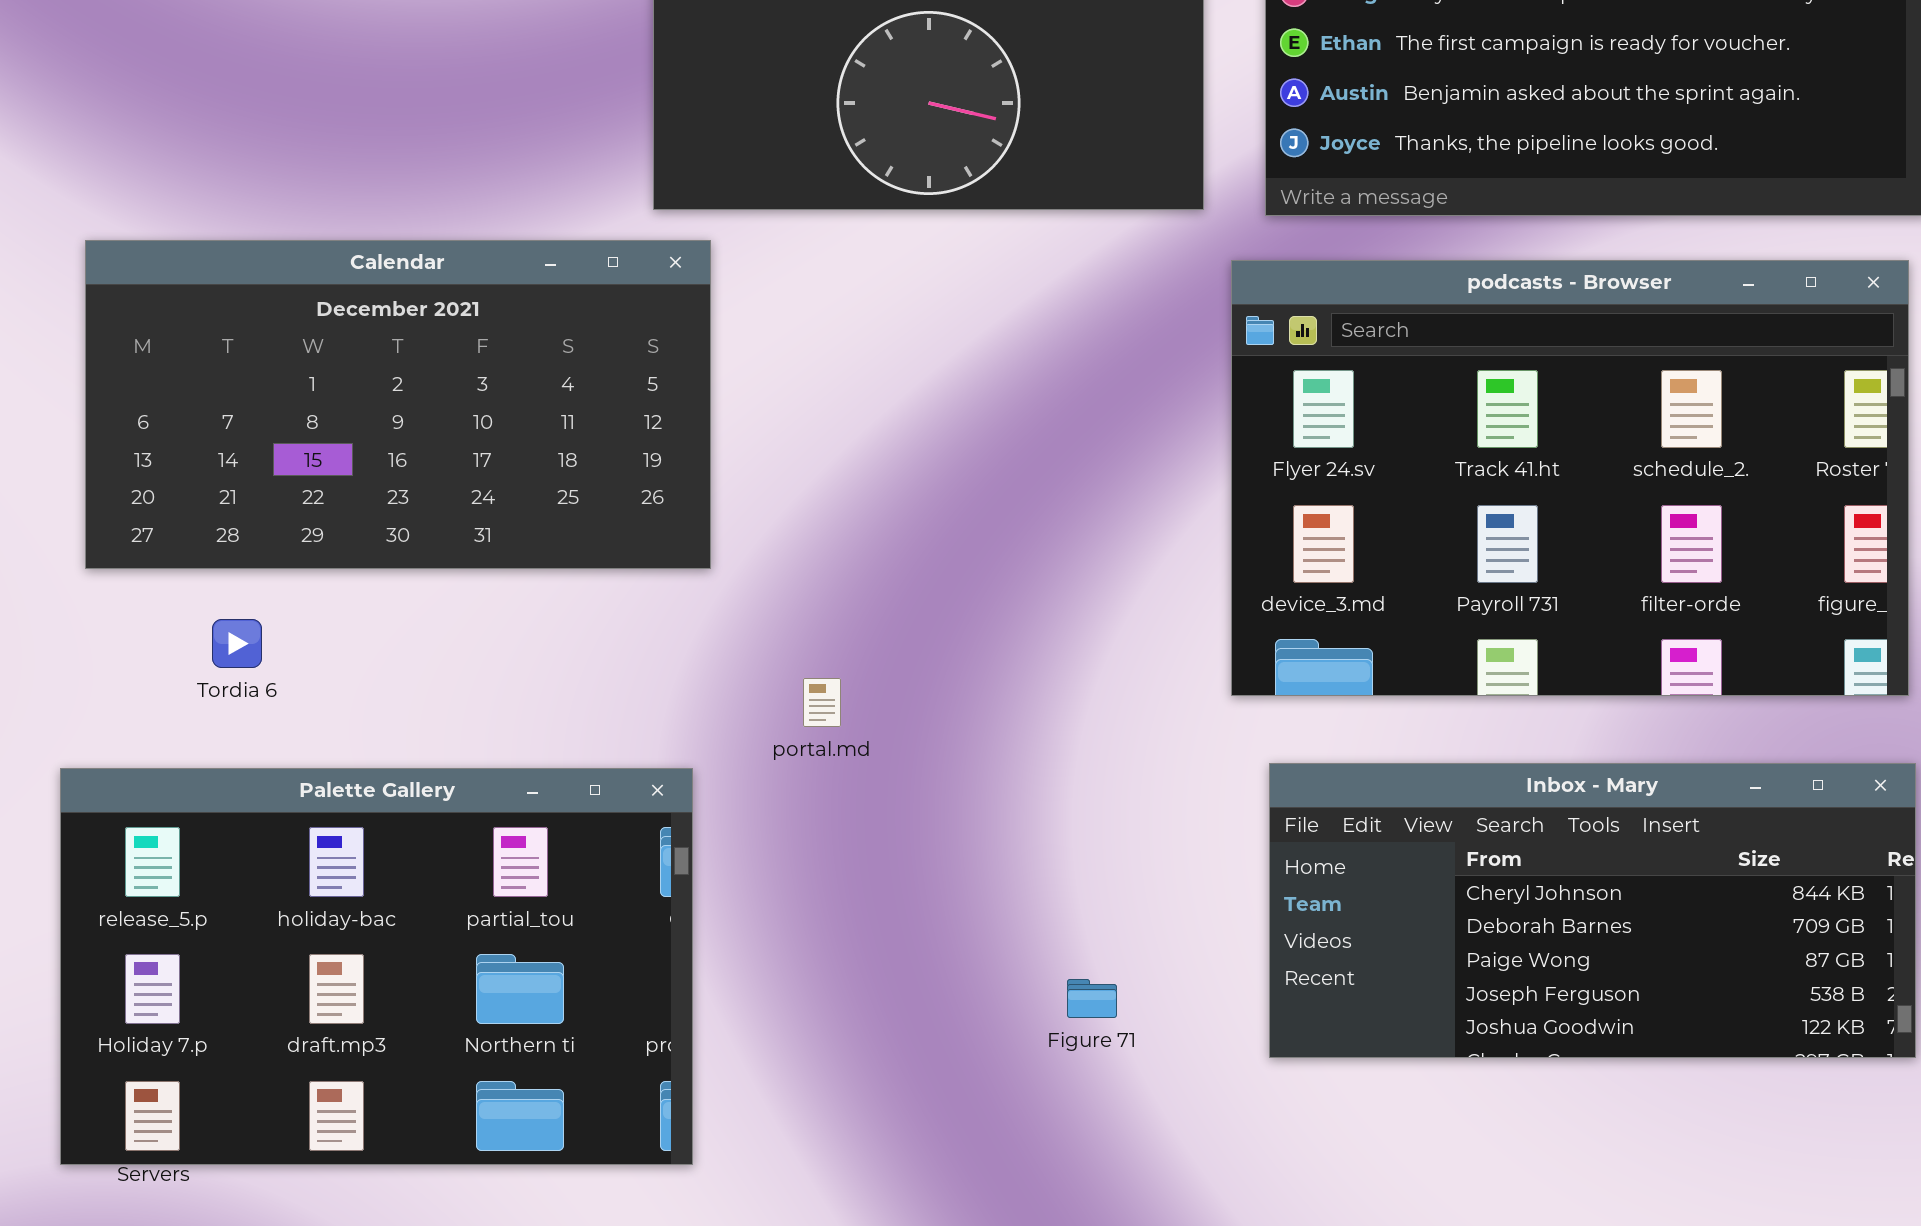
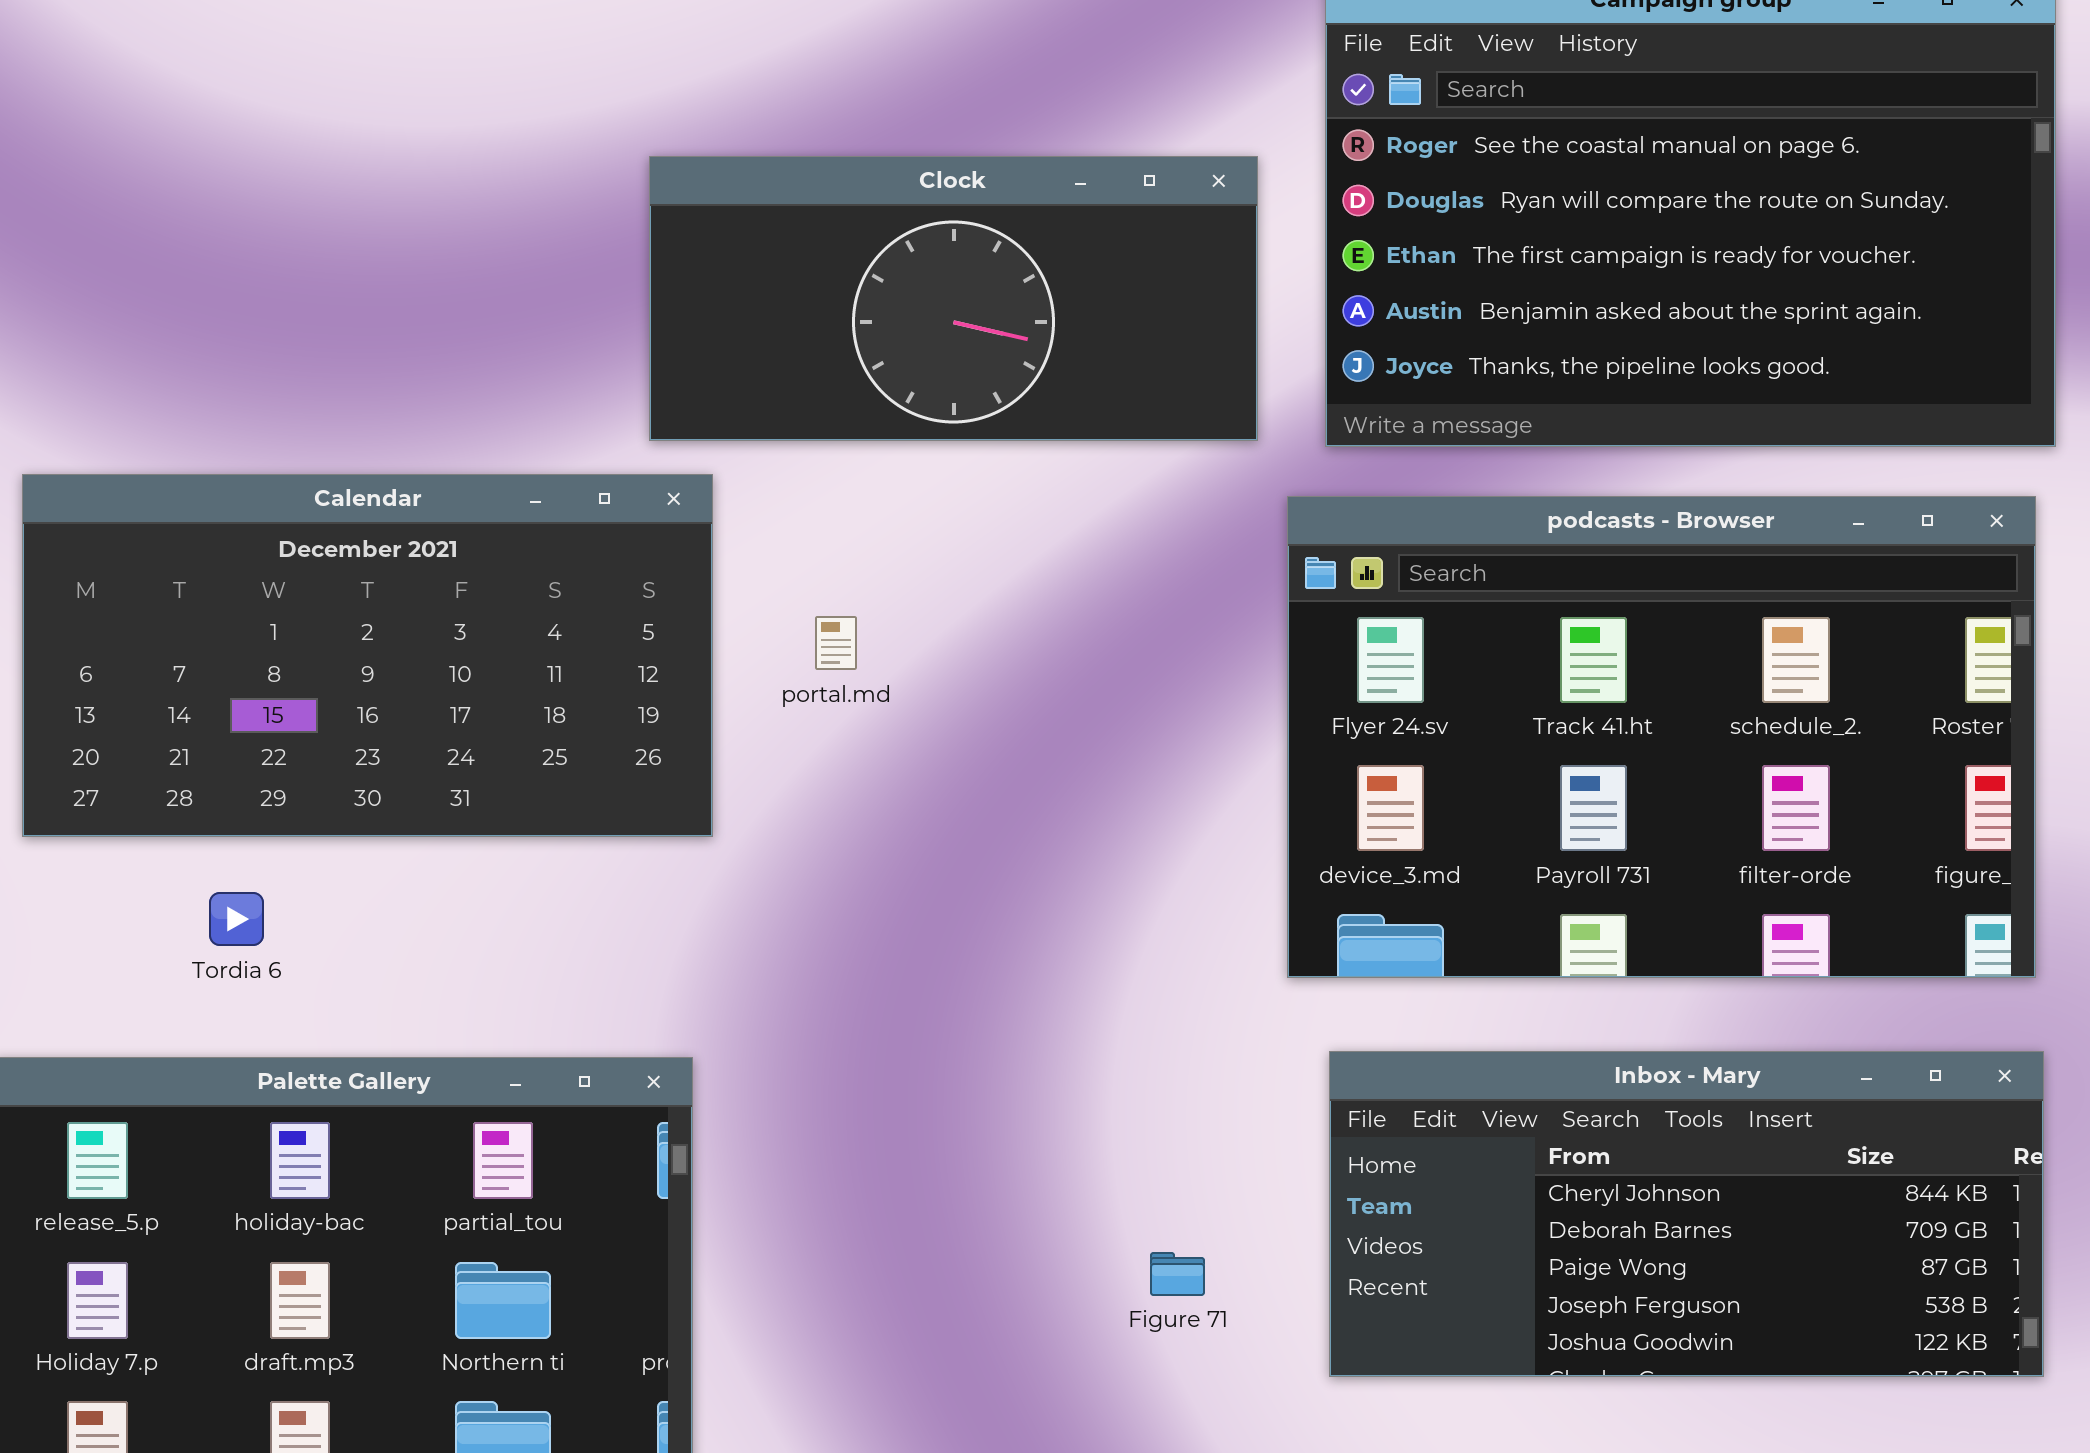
Tordia 6: [212,619,262,668] -> [209,892,264,946], moved
portal.md: [803,678,841,727] -> [815,616,857,670], moved
Figure 71: [1067,979,1117,1018] -> [1150,1252,1205,1296], moved

